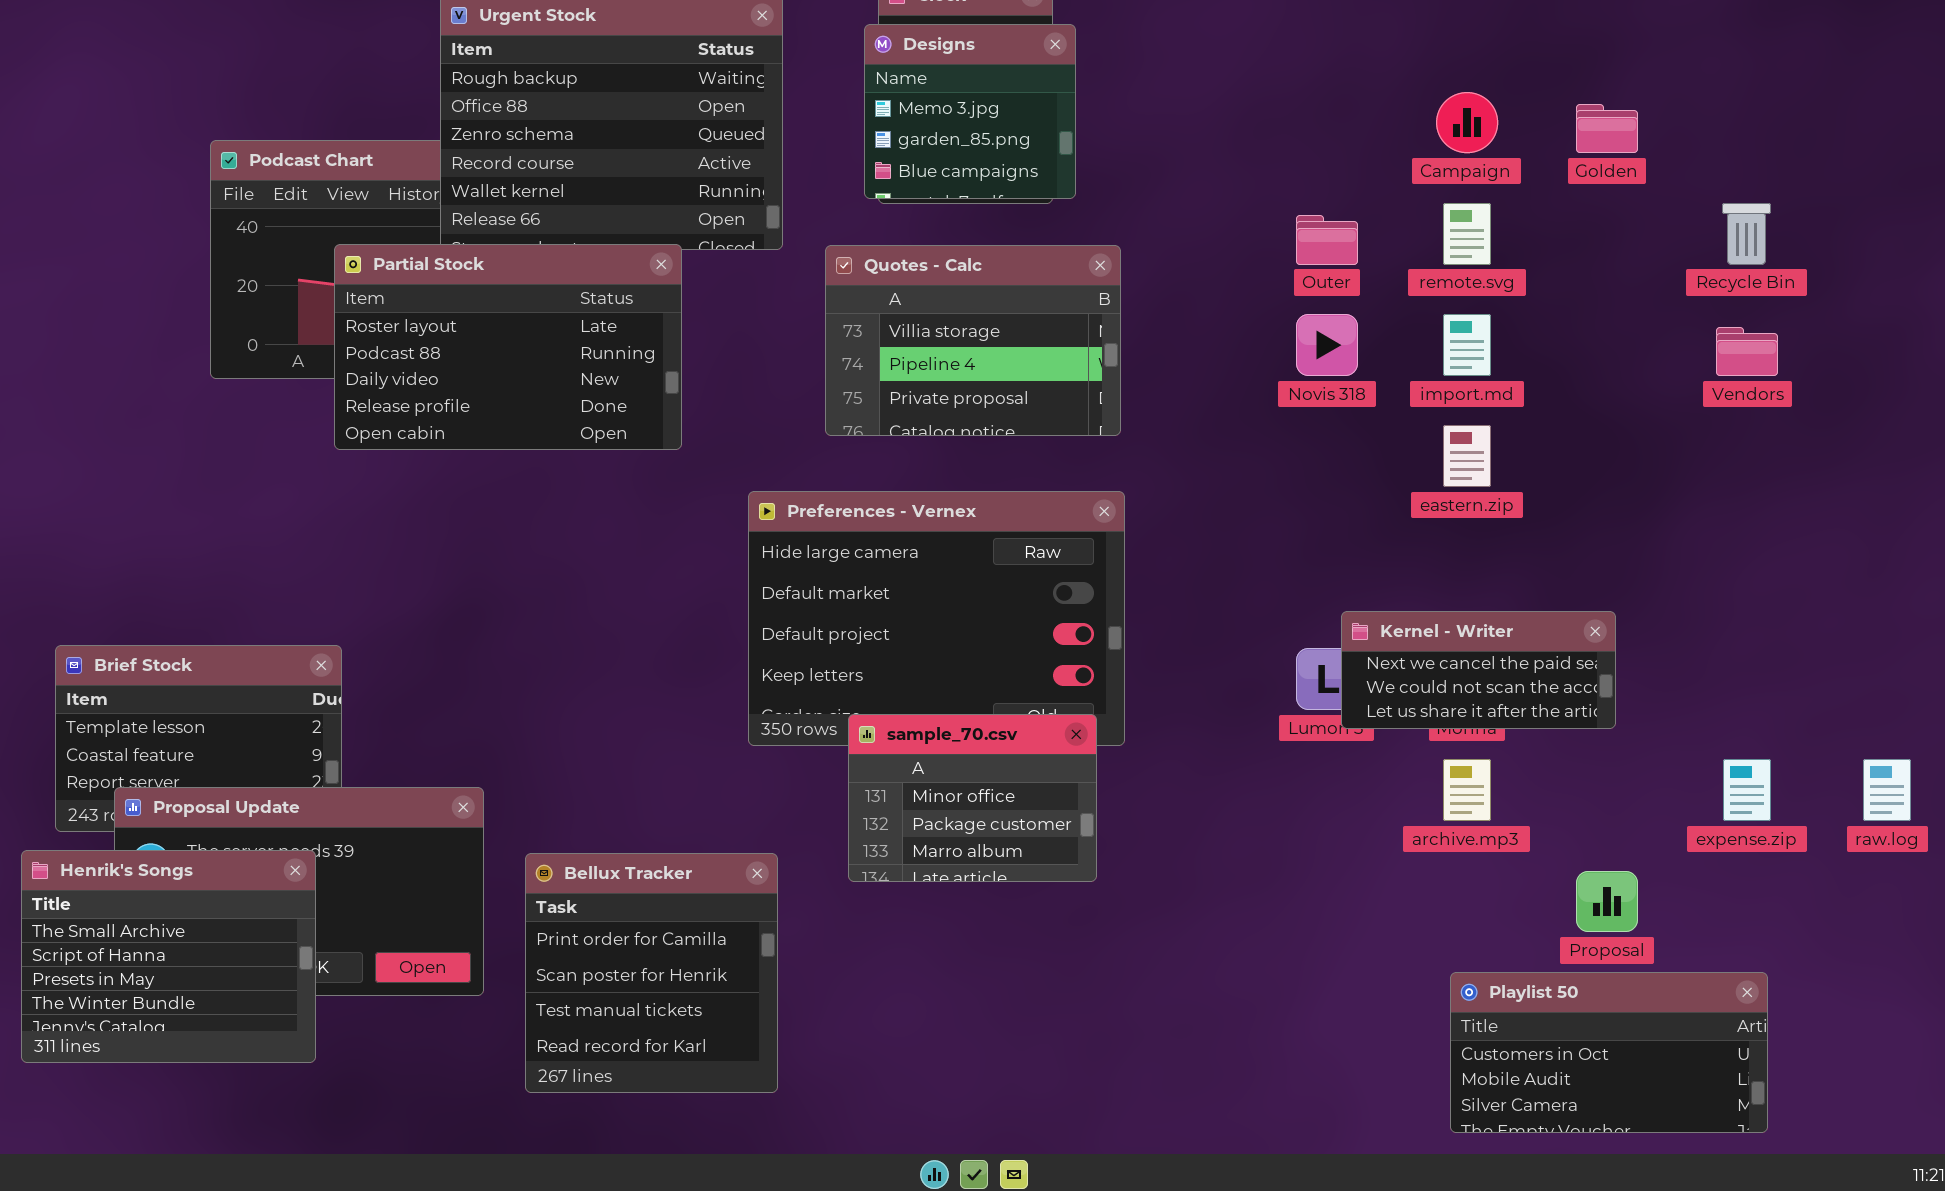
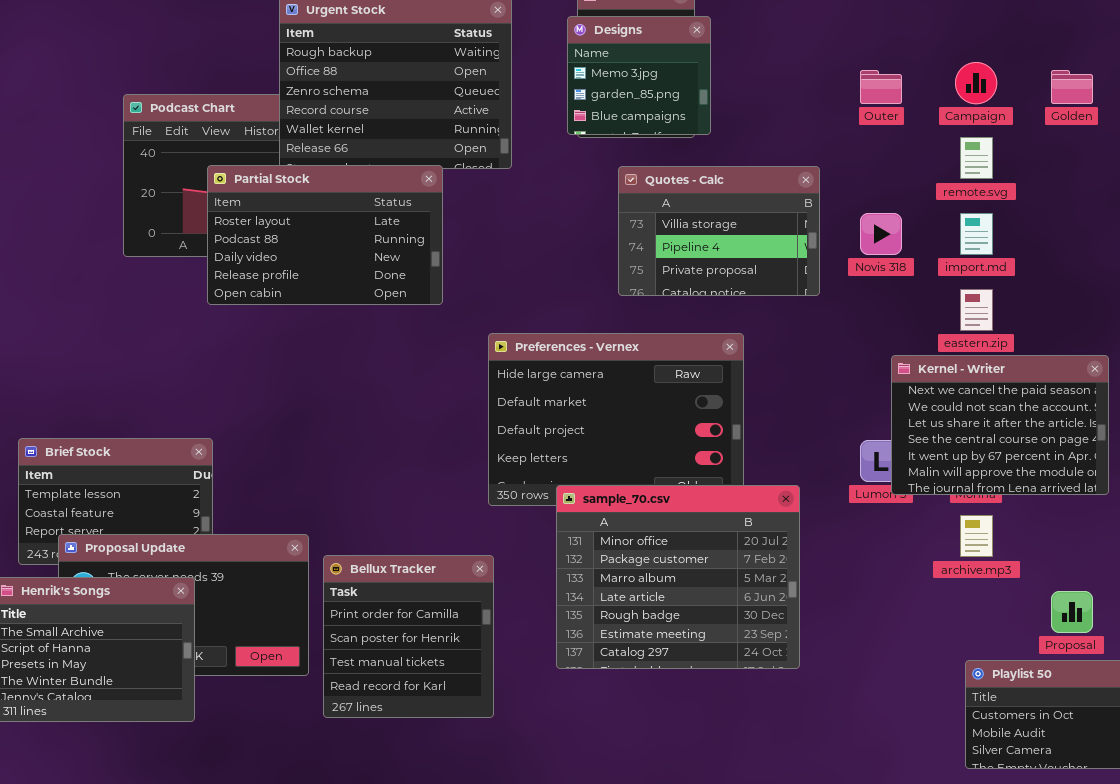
Outer: [1296,215,1358,265] -> [860,70,902,104], moved
Quotes - Calc: [825,245,1121,436] -> [618,166,820,296], moved
Kernel - Writer: [1341,611,1616,729] -> [891,355,1109,495], resized
sample_70.csv: [848,714,1097,882] -> [556,485,800,669], resized
Bellux Tracker: [525,853,778,1093] -> [323,555,494,718], moved

